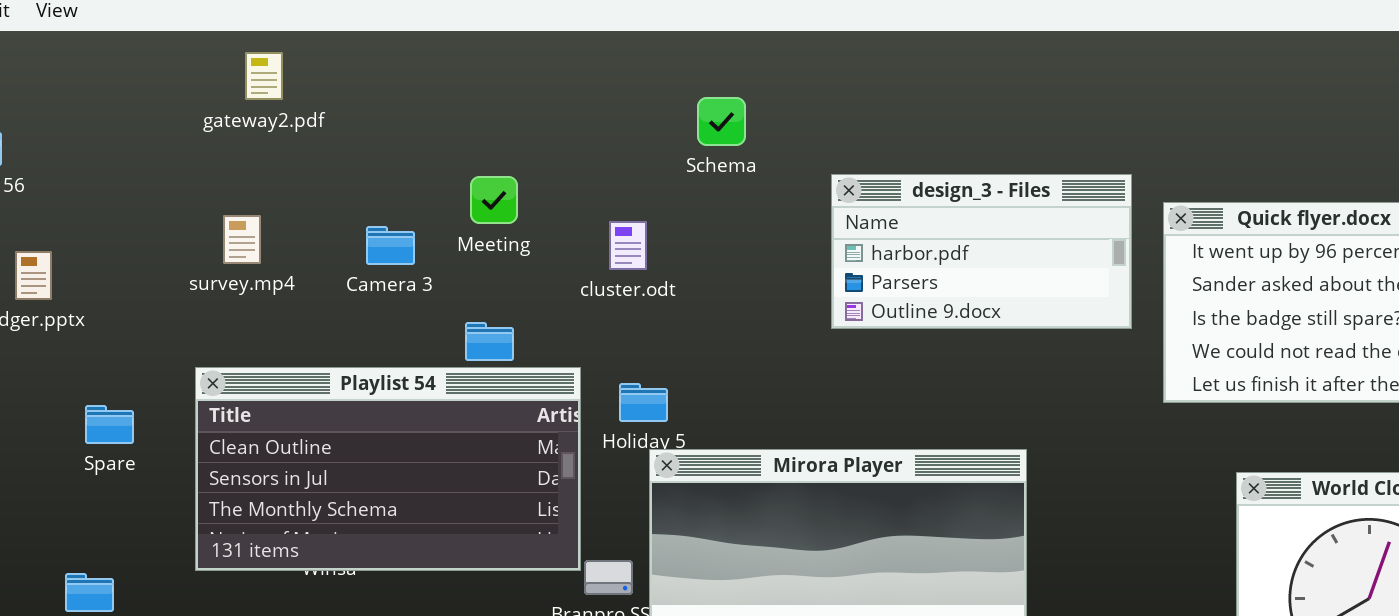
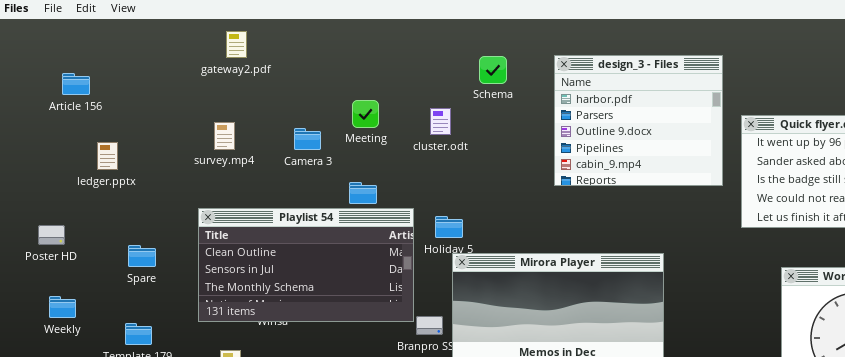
design_3 - Files: [831,174,1132,329] -> [554,55,723,186], resized
cluster.odt: [609,221,647,270] -> [430,108,451,135], moved
Spare: [85,405,134,444] -> [128,245,156,267], moved

